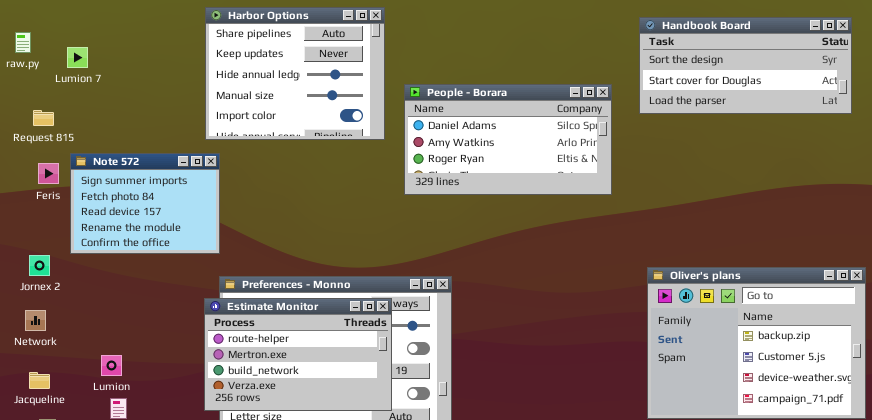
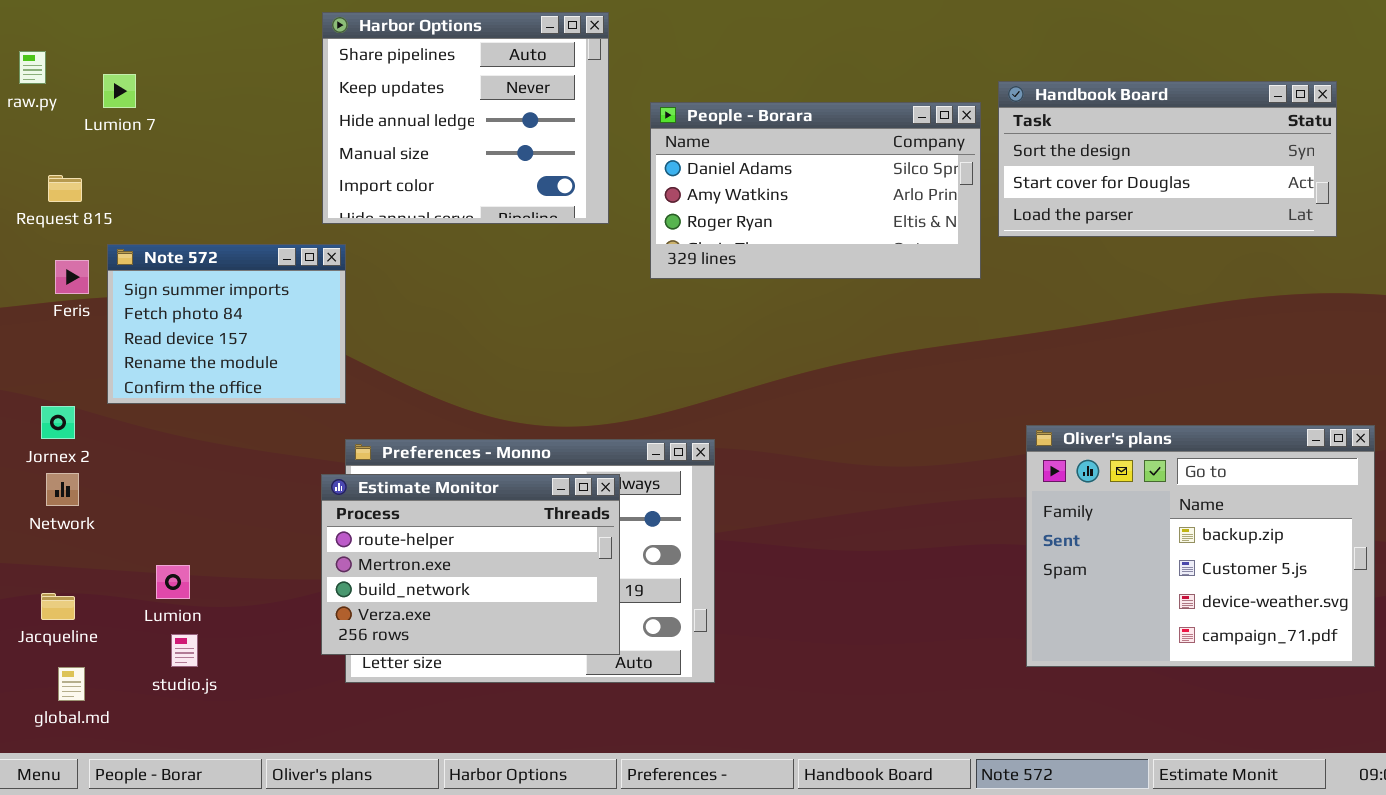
Handbook Board: [639,17,852,114] -> [998,81,1337,237], moved
People - Borara: [404,84,612,195] -> [650,102,981,279], moved
Network: [25,310,46,331] -> [46,473,79,506], moved

